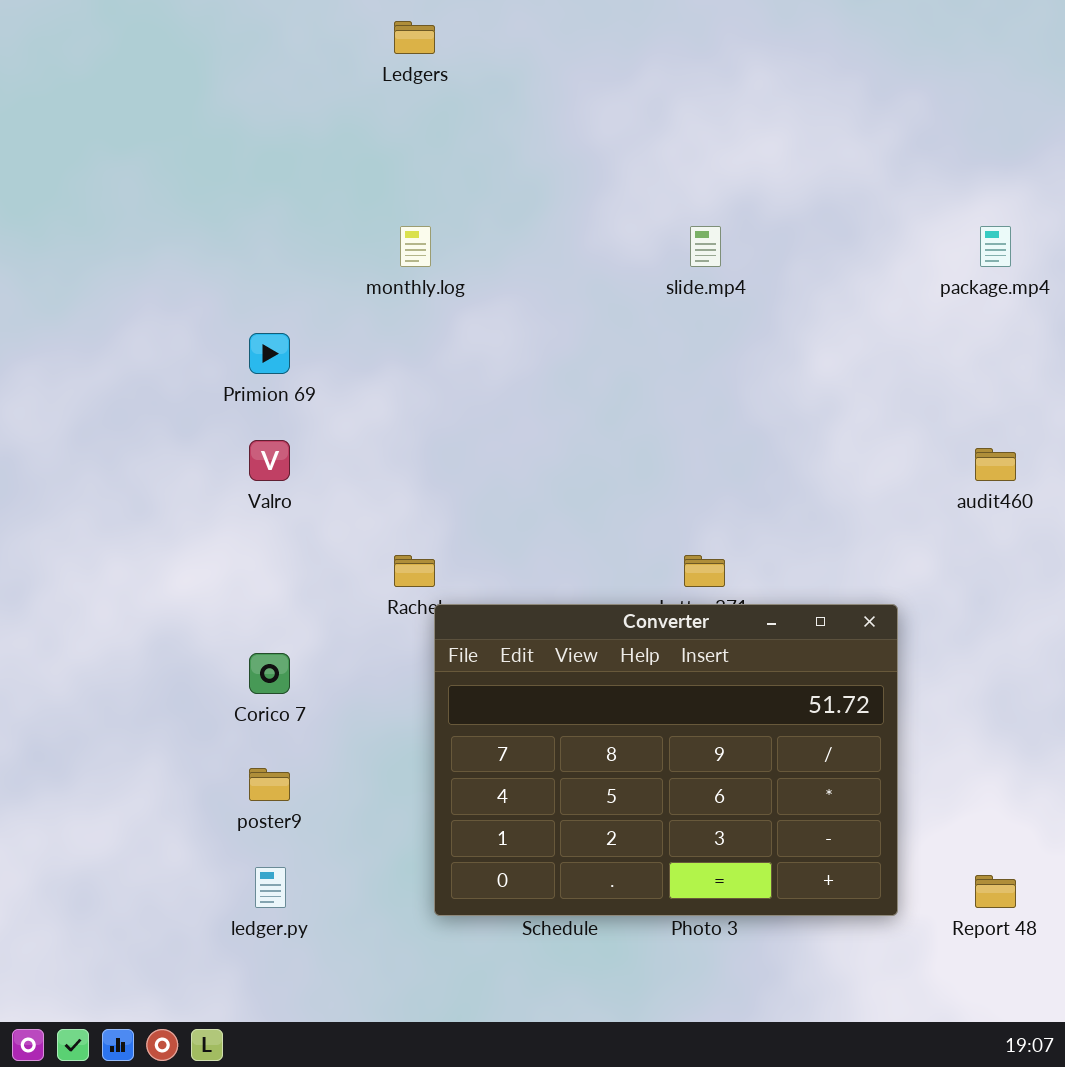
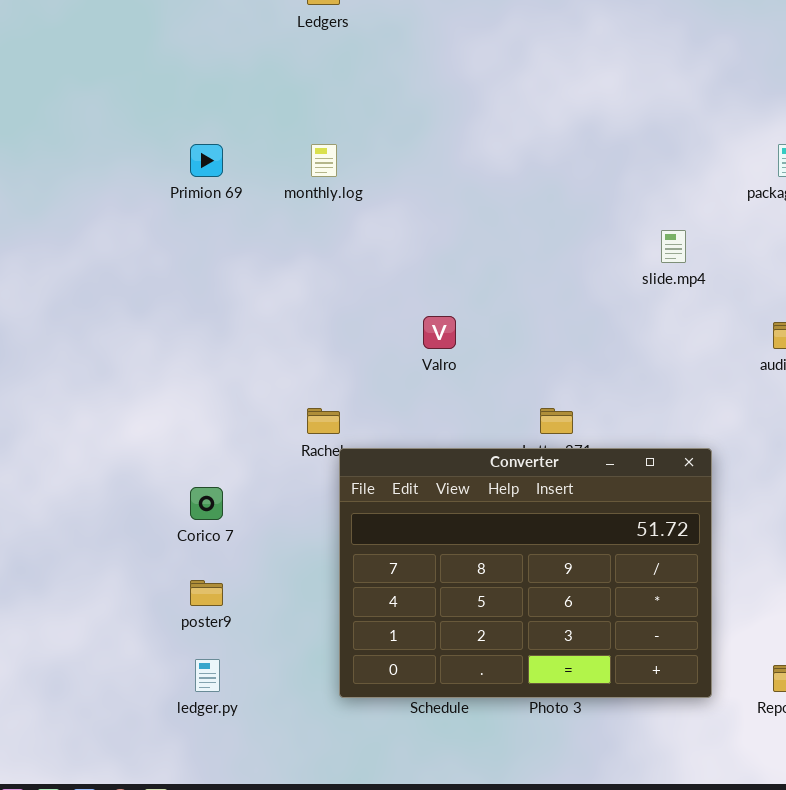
slide.mp4: [690,226,721,267] -> [661,230,686,263], moved
Primion 69: [249,333,290,374] -> [190,144,223,177], moved
Valro: [249,440,290,481] -> [423,316,456,349], moved

